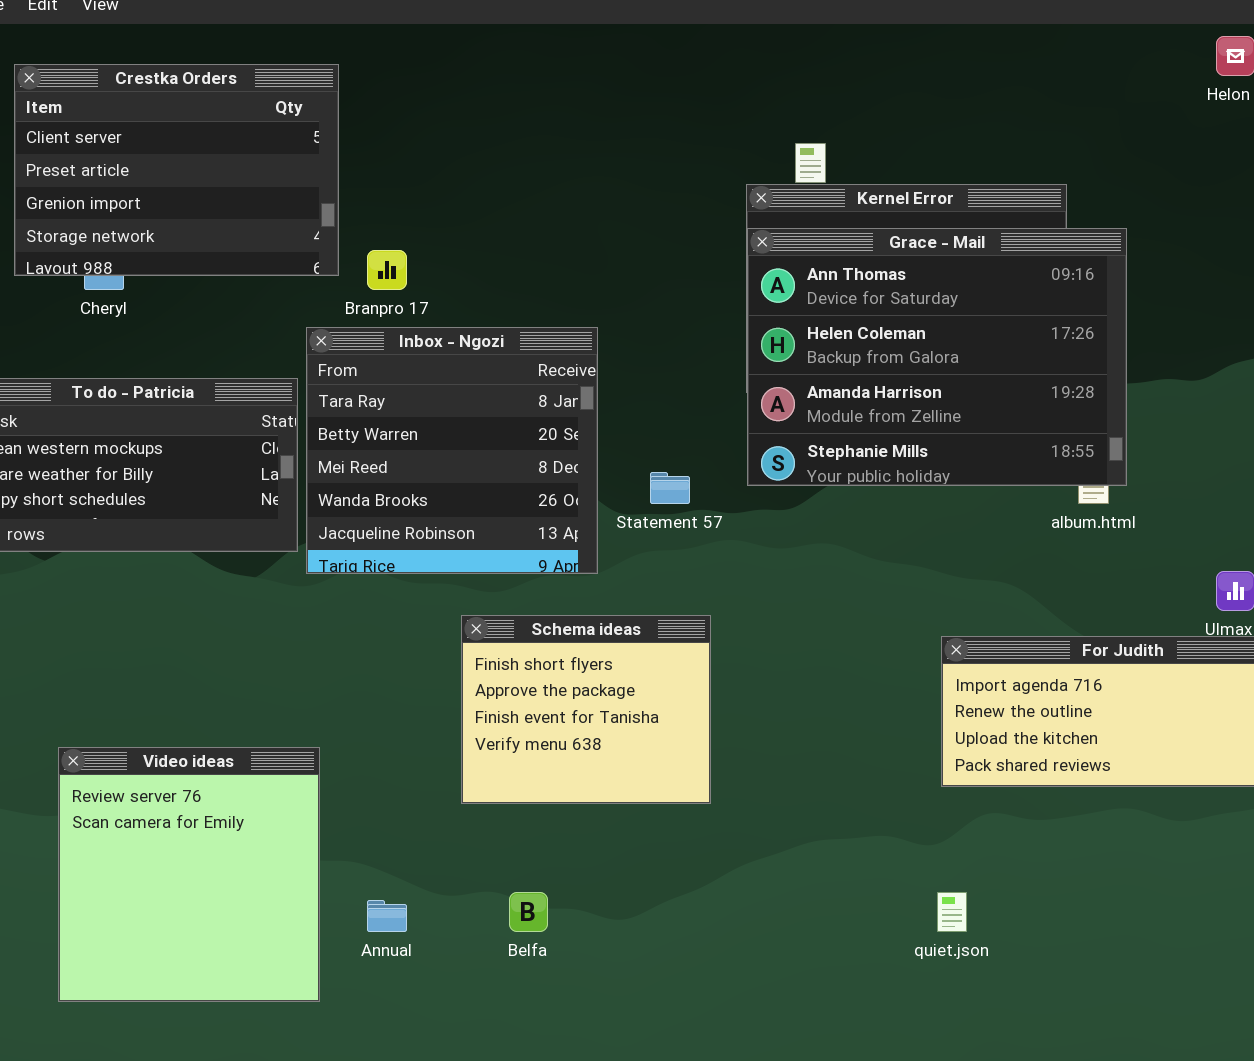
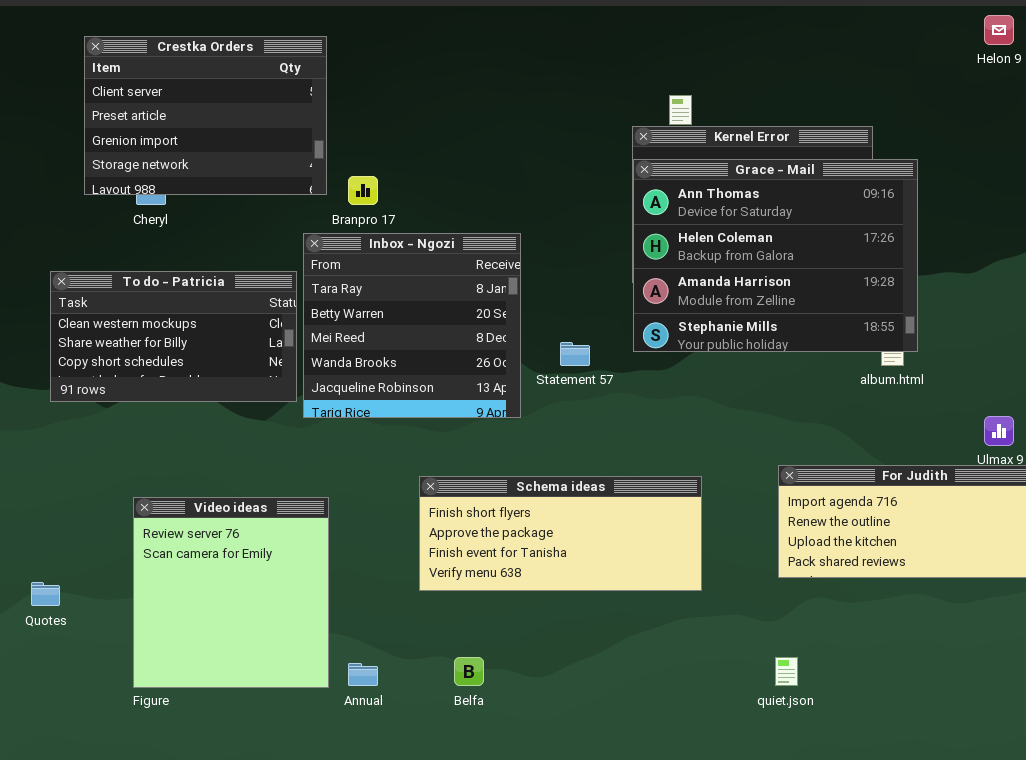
Schema ideas: [461,615,711,804] -> [419,476,702,591], resized
Video ideas: [58,747,320,1002] -> [133,497,329,688], moved

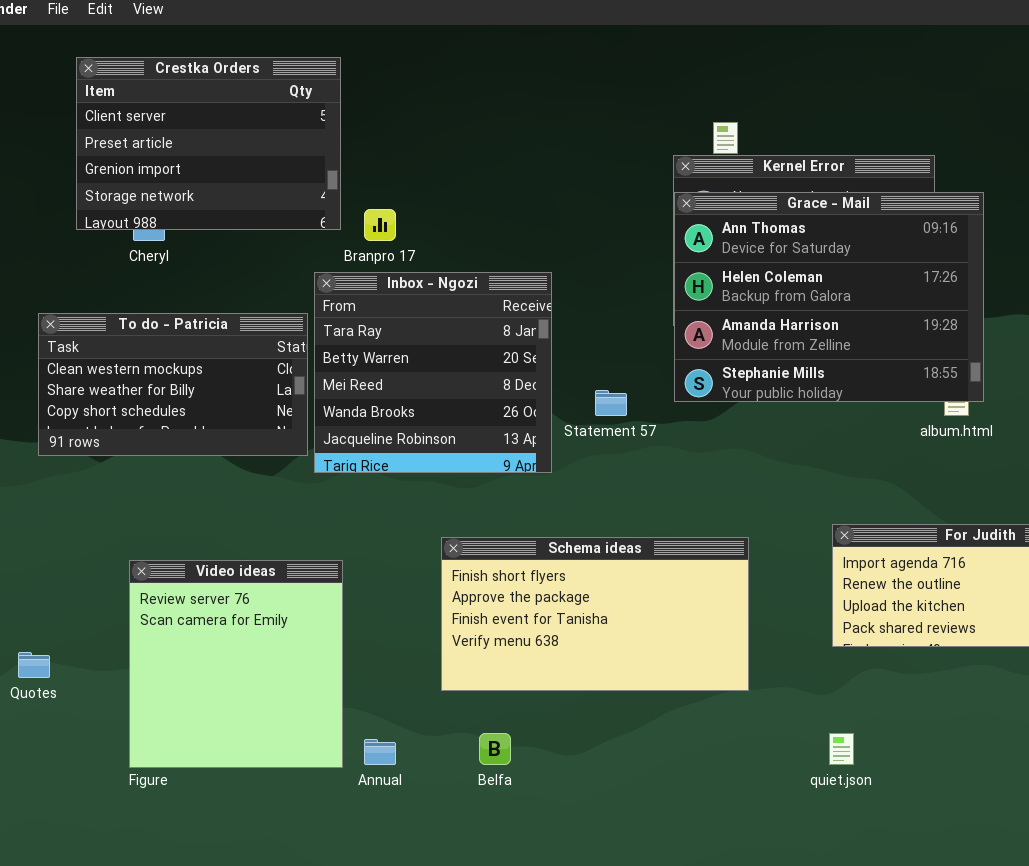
Schema ideas: [419,476,702,591] -> [441,537,749,691], resized

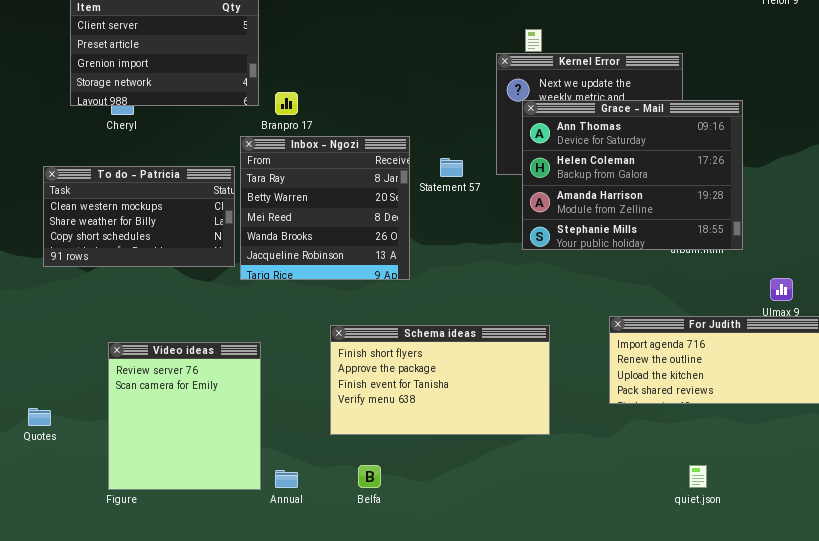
Grace - Mail: [674,192,984,402] -> [522,100,743,250], moved
Statement 57: [595,390,627,416] -> [440,158,463,177], moved
quiet.json: [829,733,854,765] -> [689,465,707,488], moved

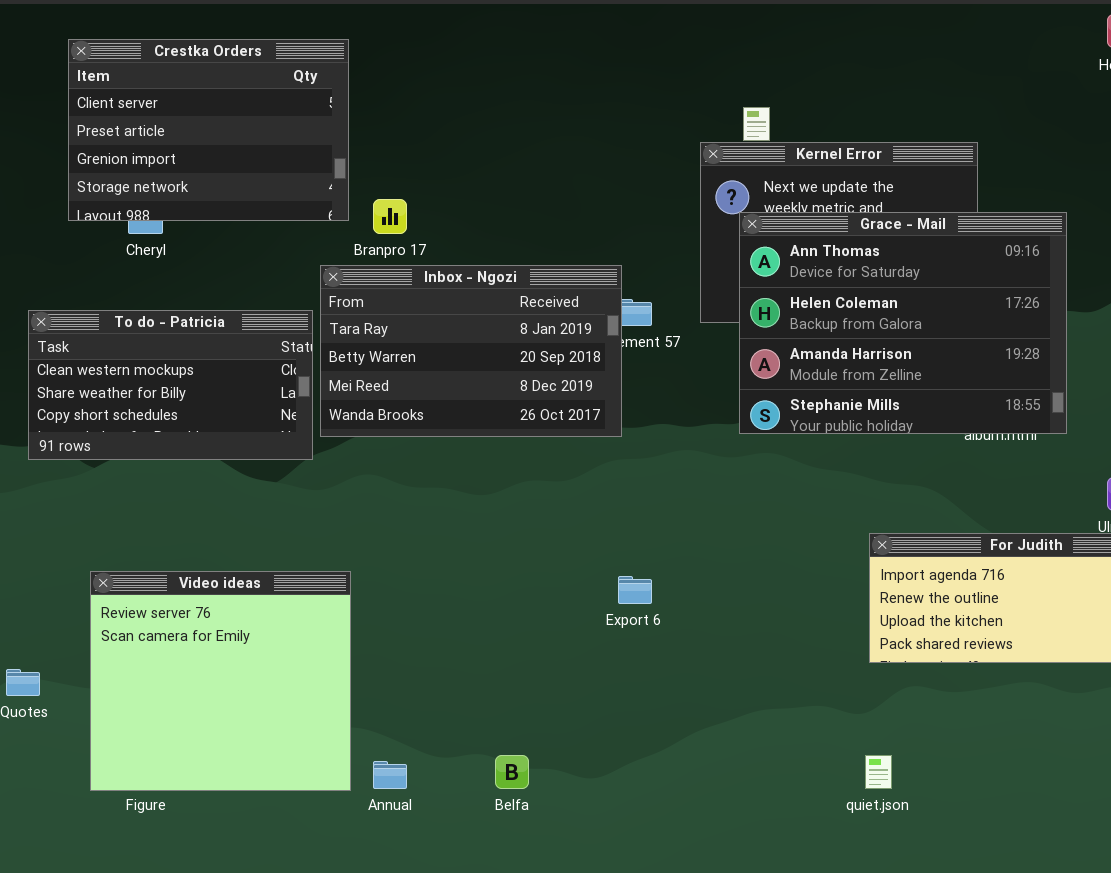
Inbox - Ngozi: [240,136,410,280] -> [320,265,622,437], resized
Schema ideas: [330,325,550,435] -> none, closed
Video ideas: [108,342,261,490] -> [90,571,351,791], resized
quiet.json: [689,465,707,488] -> [865,755,892,789], moved

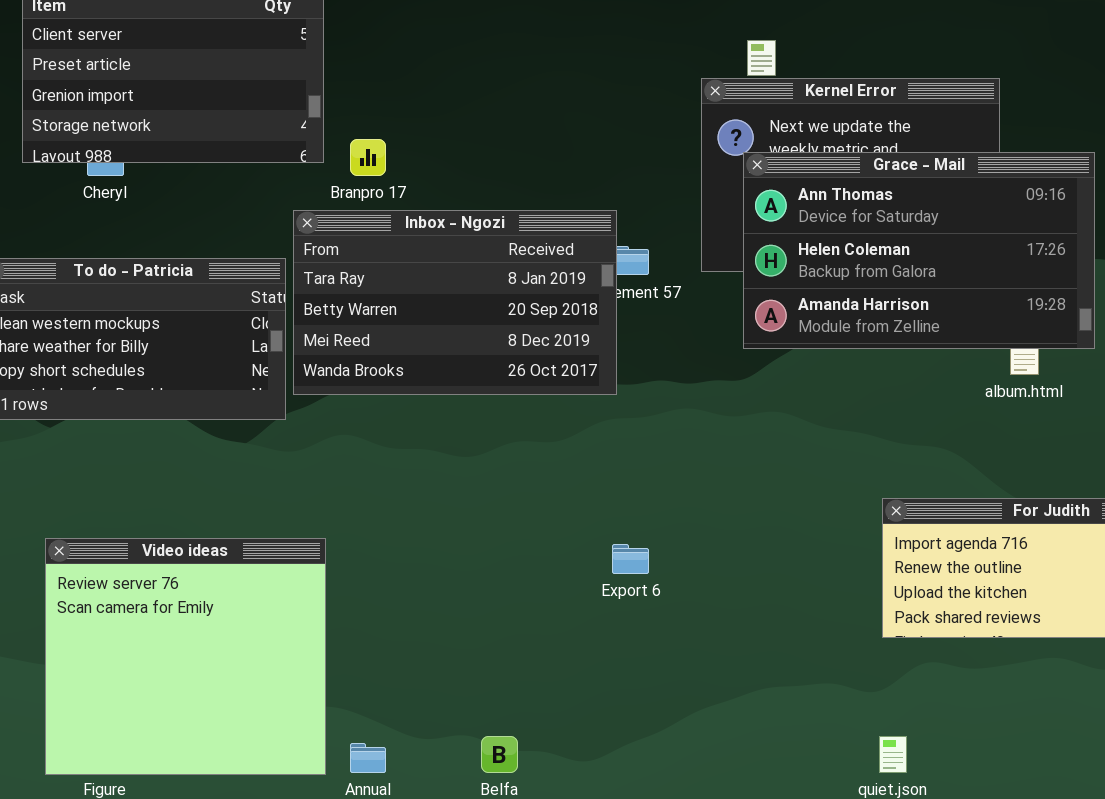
Grace - Mail: [739,212,1067,434] -> [743,152,1095,349], resized

